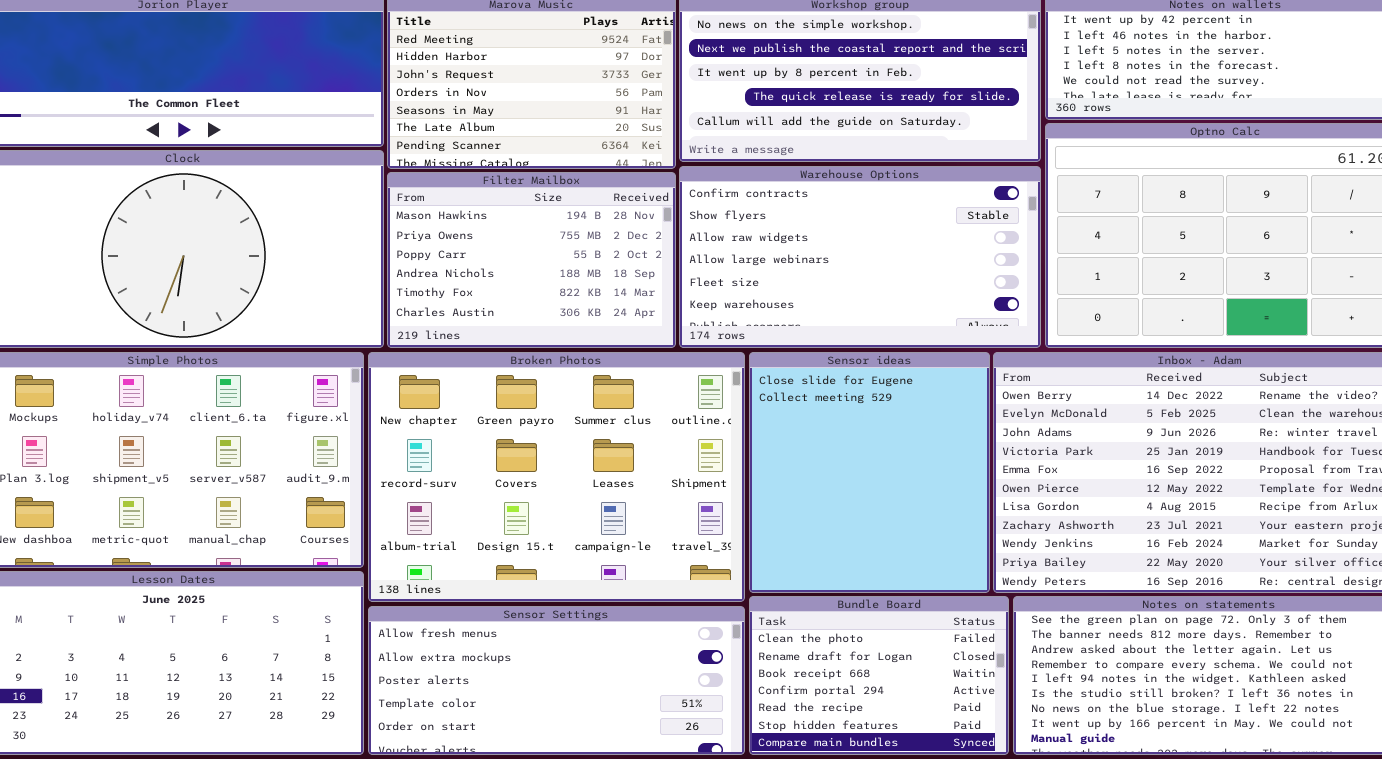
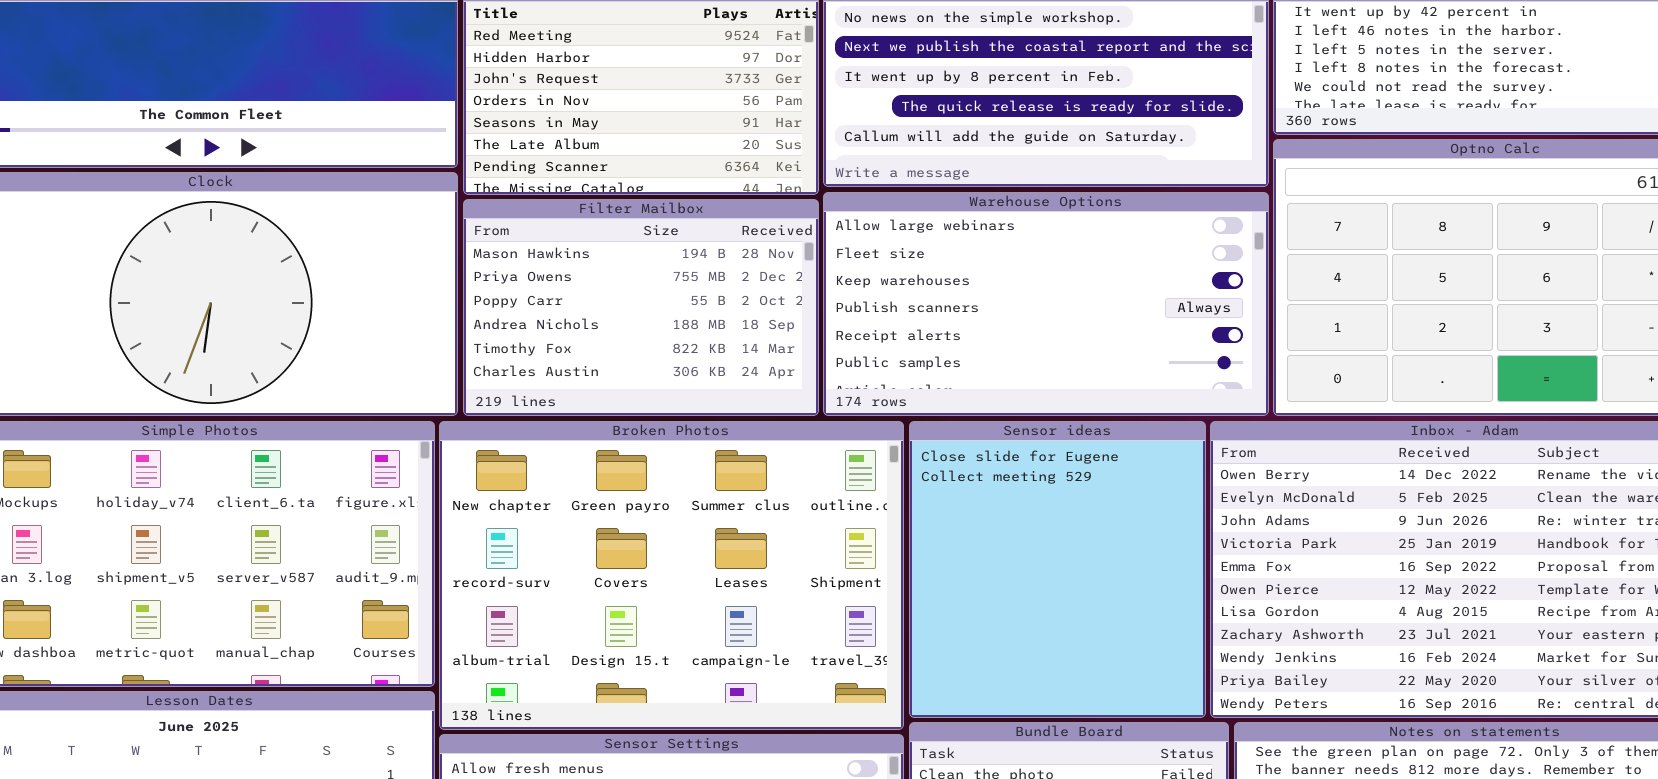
Warehouse Options: [679,166,1041,348] -> [823,192,1269,416], scrolled down 3 rows

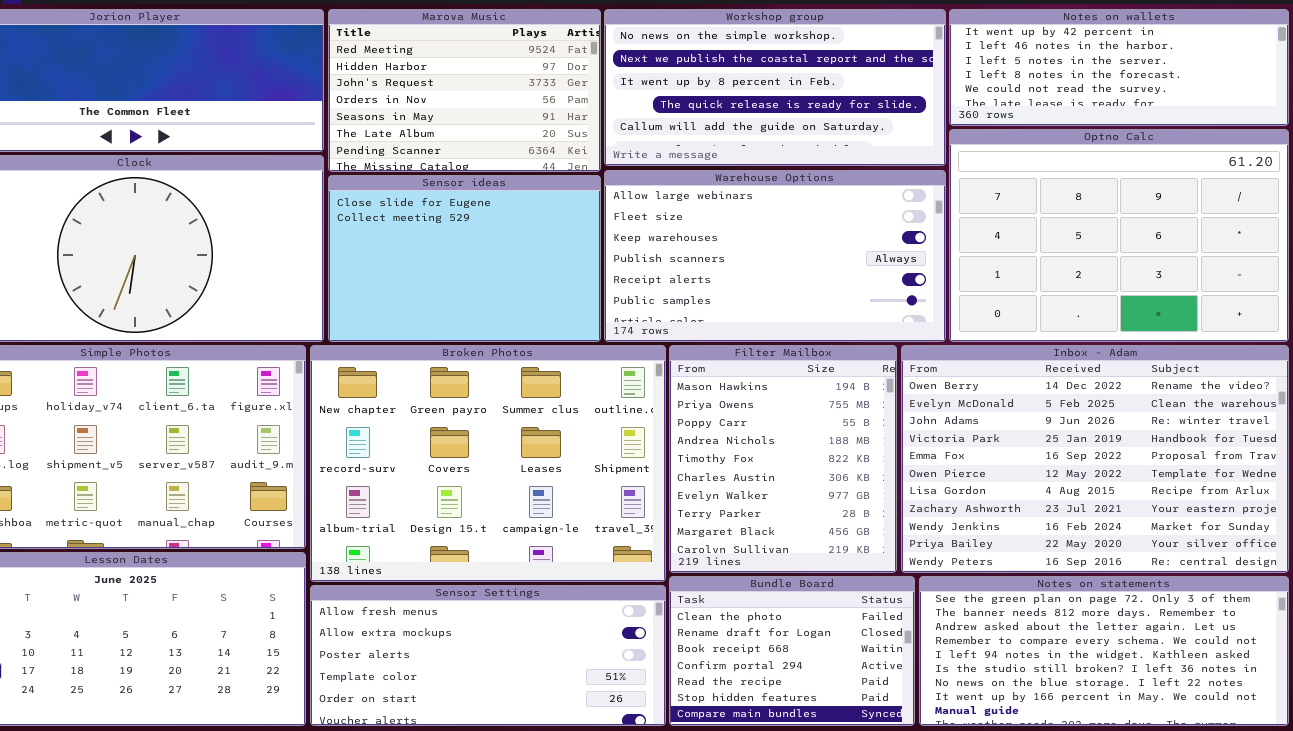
Filter Mailbox: [463,199,819,416] -> [669,345,897,573], moved, resized
Sensor ideas: [909,421,1206,718] -> [328,175,601,342], moved, resized

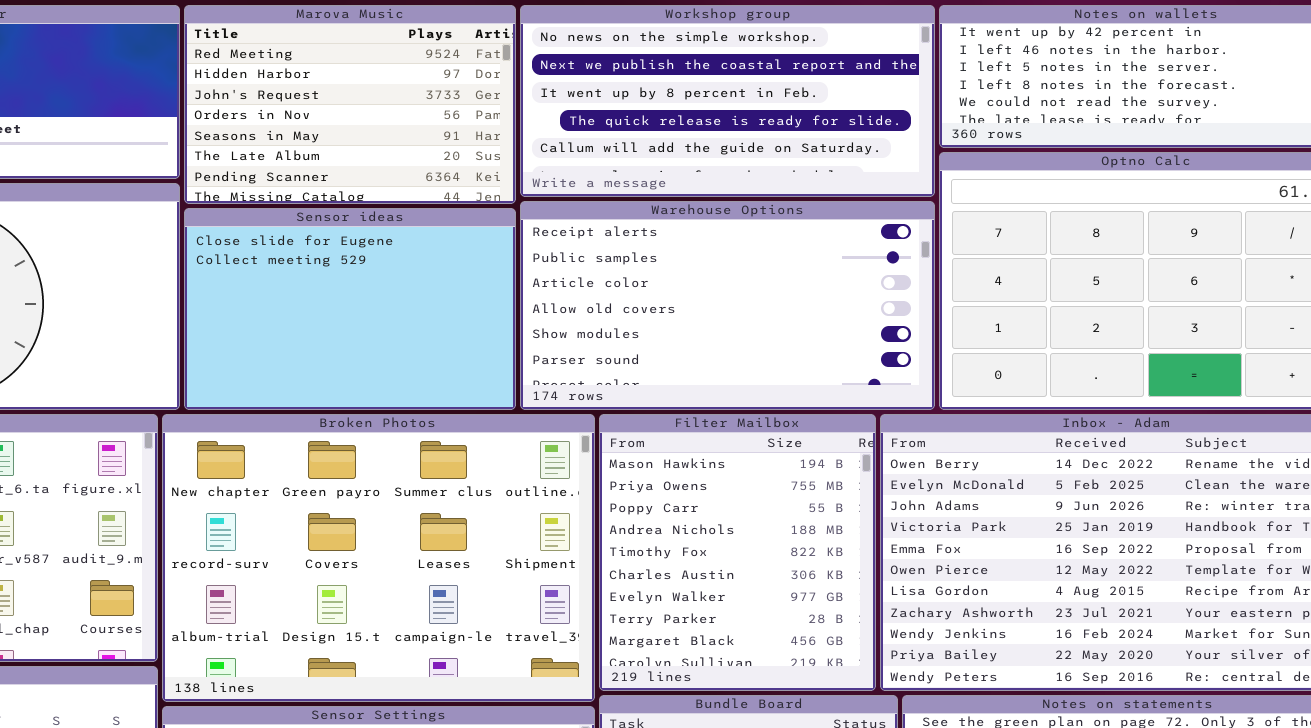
Warehouse Options: [604,170,946,342] -> [520,201,935,410], scrolled down 4 rows

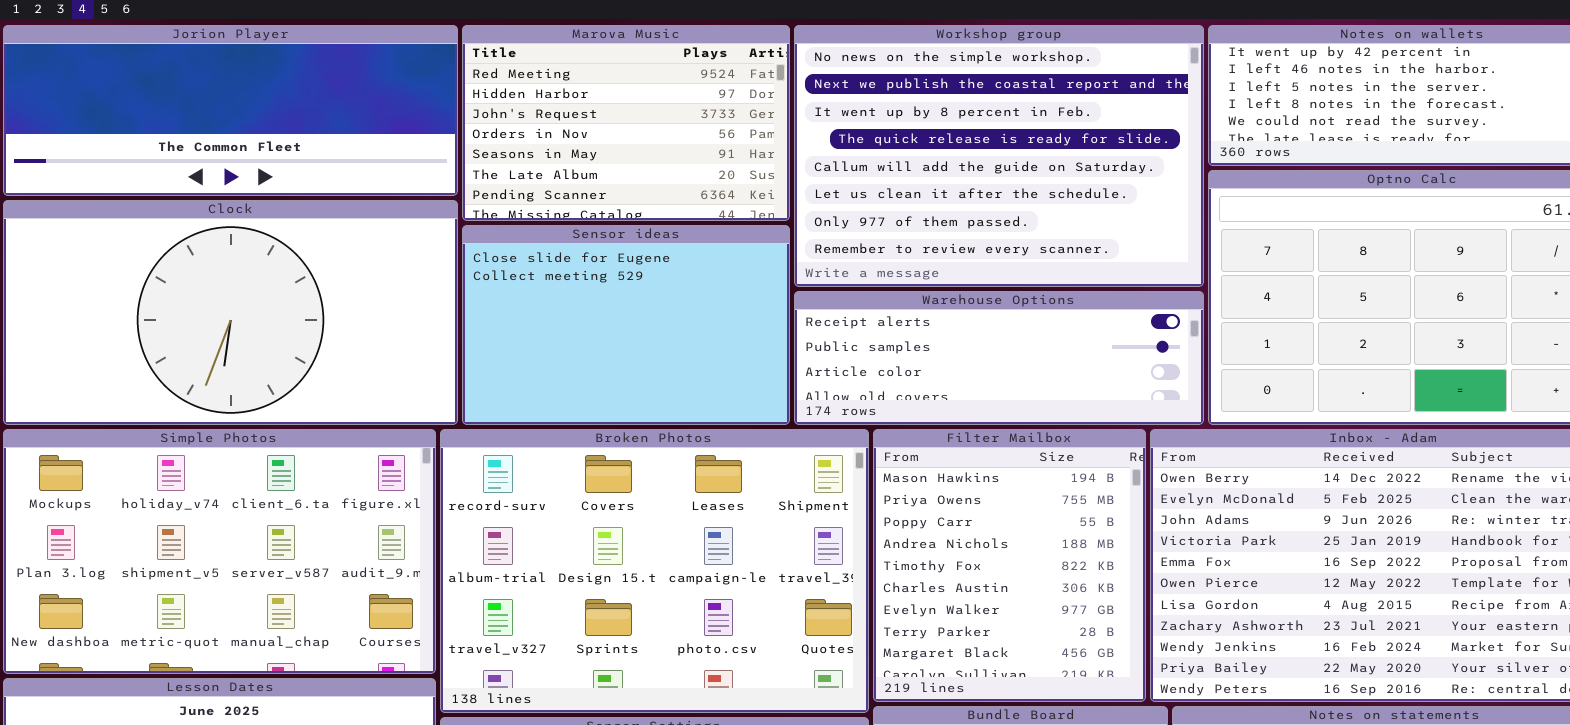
Workshop group: [520,5,935,197] -> [794,25,1204,287], resized
Warehouse Options: [520,201,935,410] -> [794,291,1204,425], resized
Broken Photos: [162,414,595,702] -> [440,429,869,713], scrolled down 1 row

